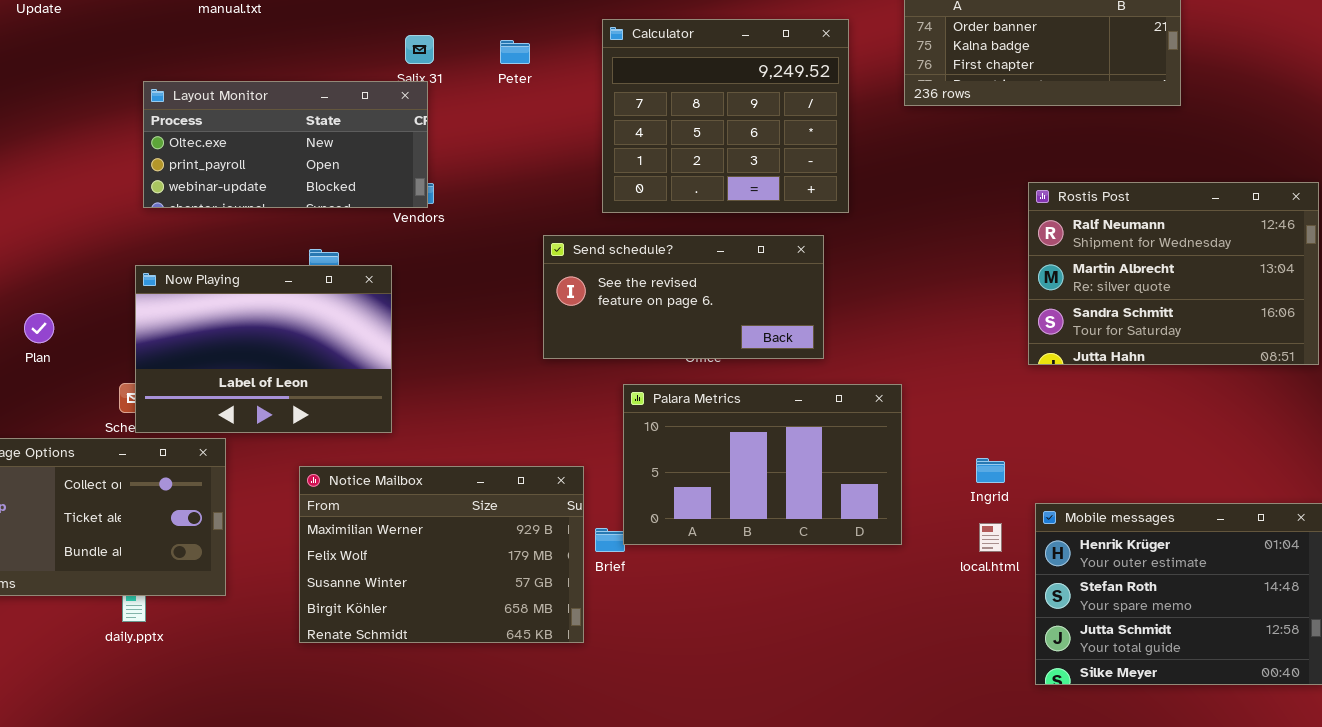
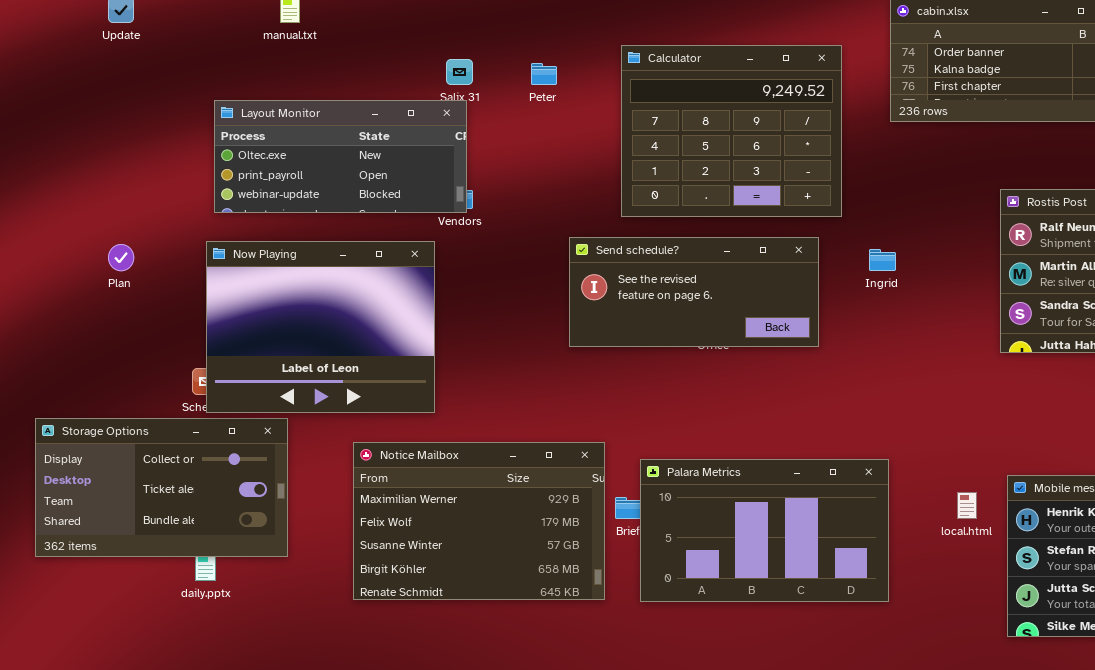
Now Playing: [135,265,392,433] -> [206,241,435,413], resized
Plan: [24,313,54,343] -> [108,244,134,271], moved
Palara Metrics: [623,384,902,545] -> [640,459,889,602], moved
Ingrid: [976,458,1005,483] -> [869,249,896,271], moved

